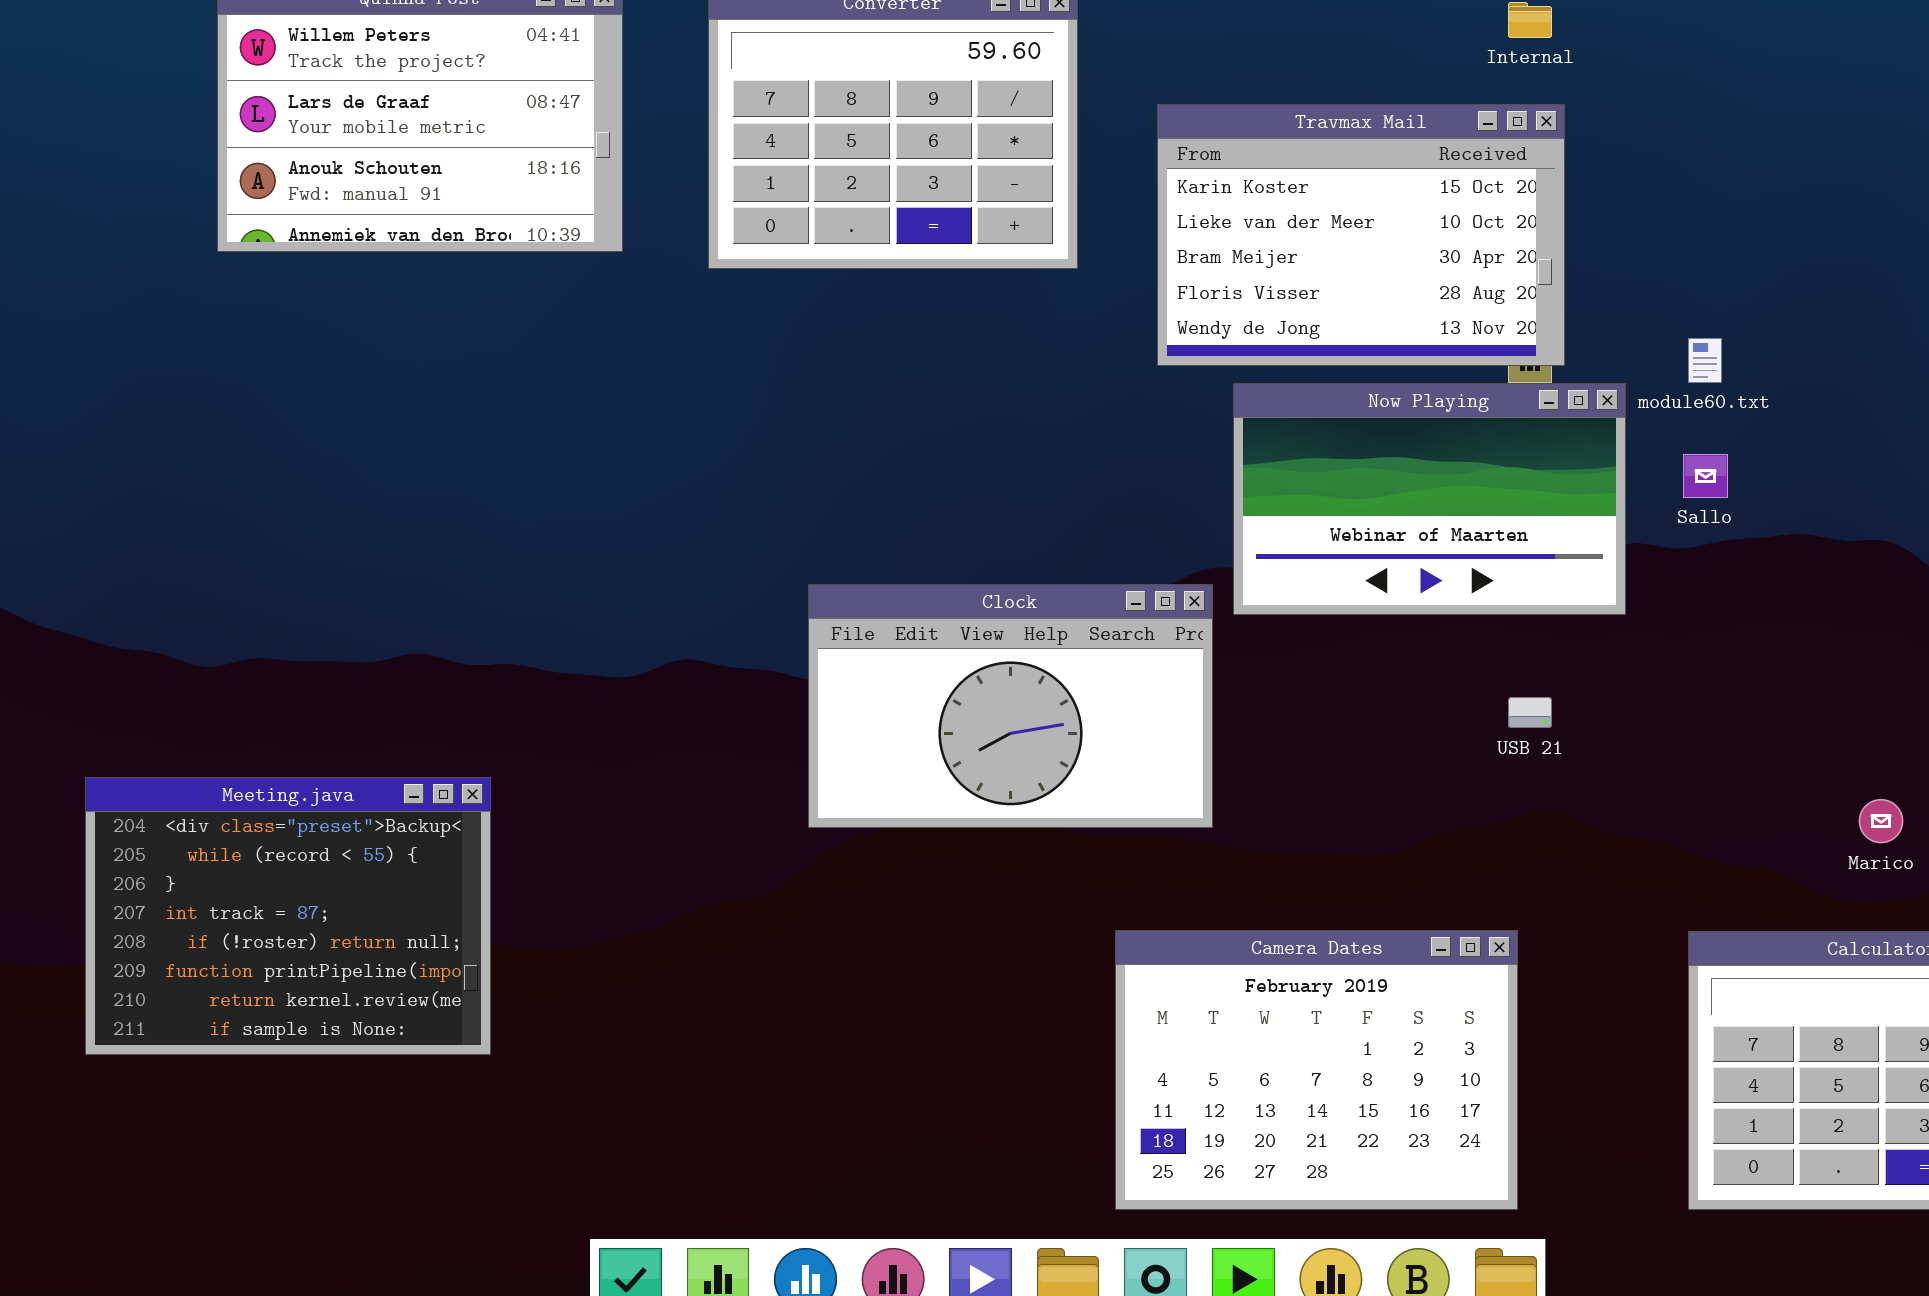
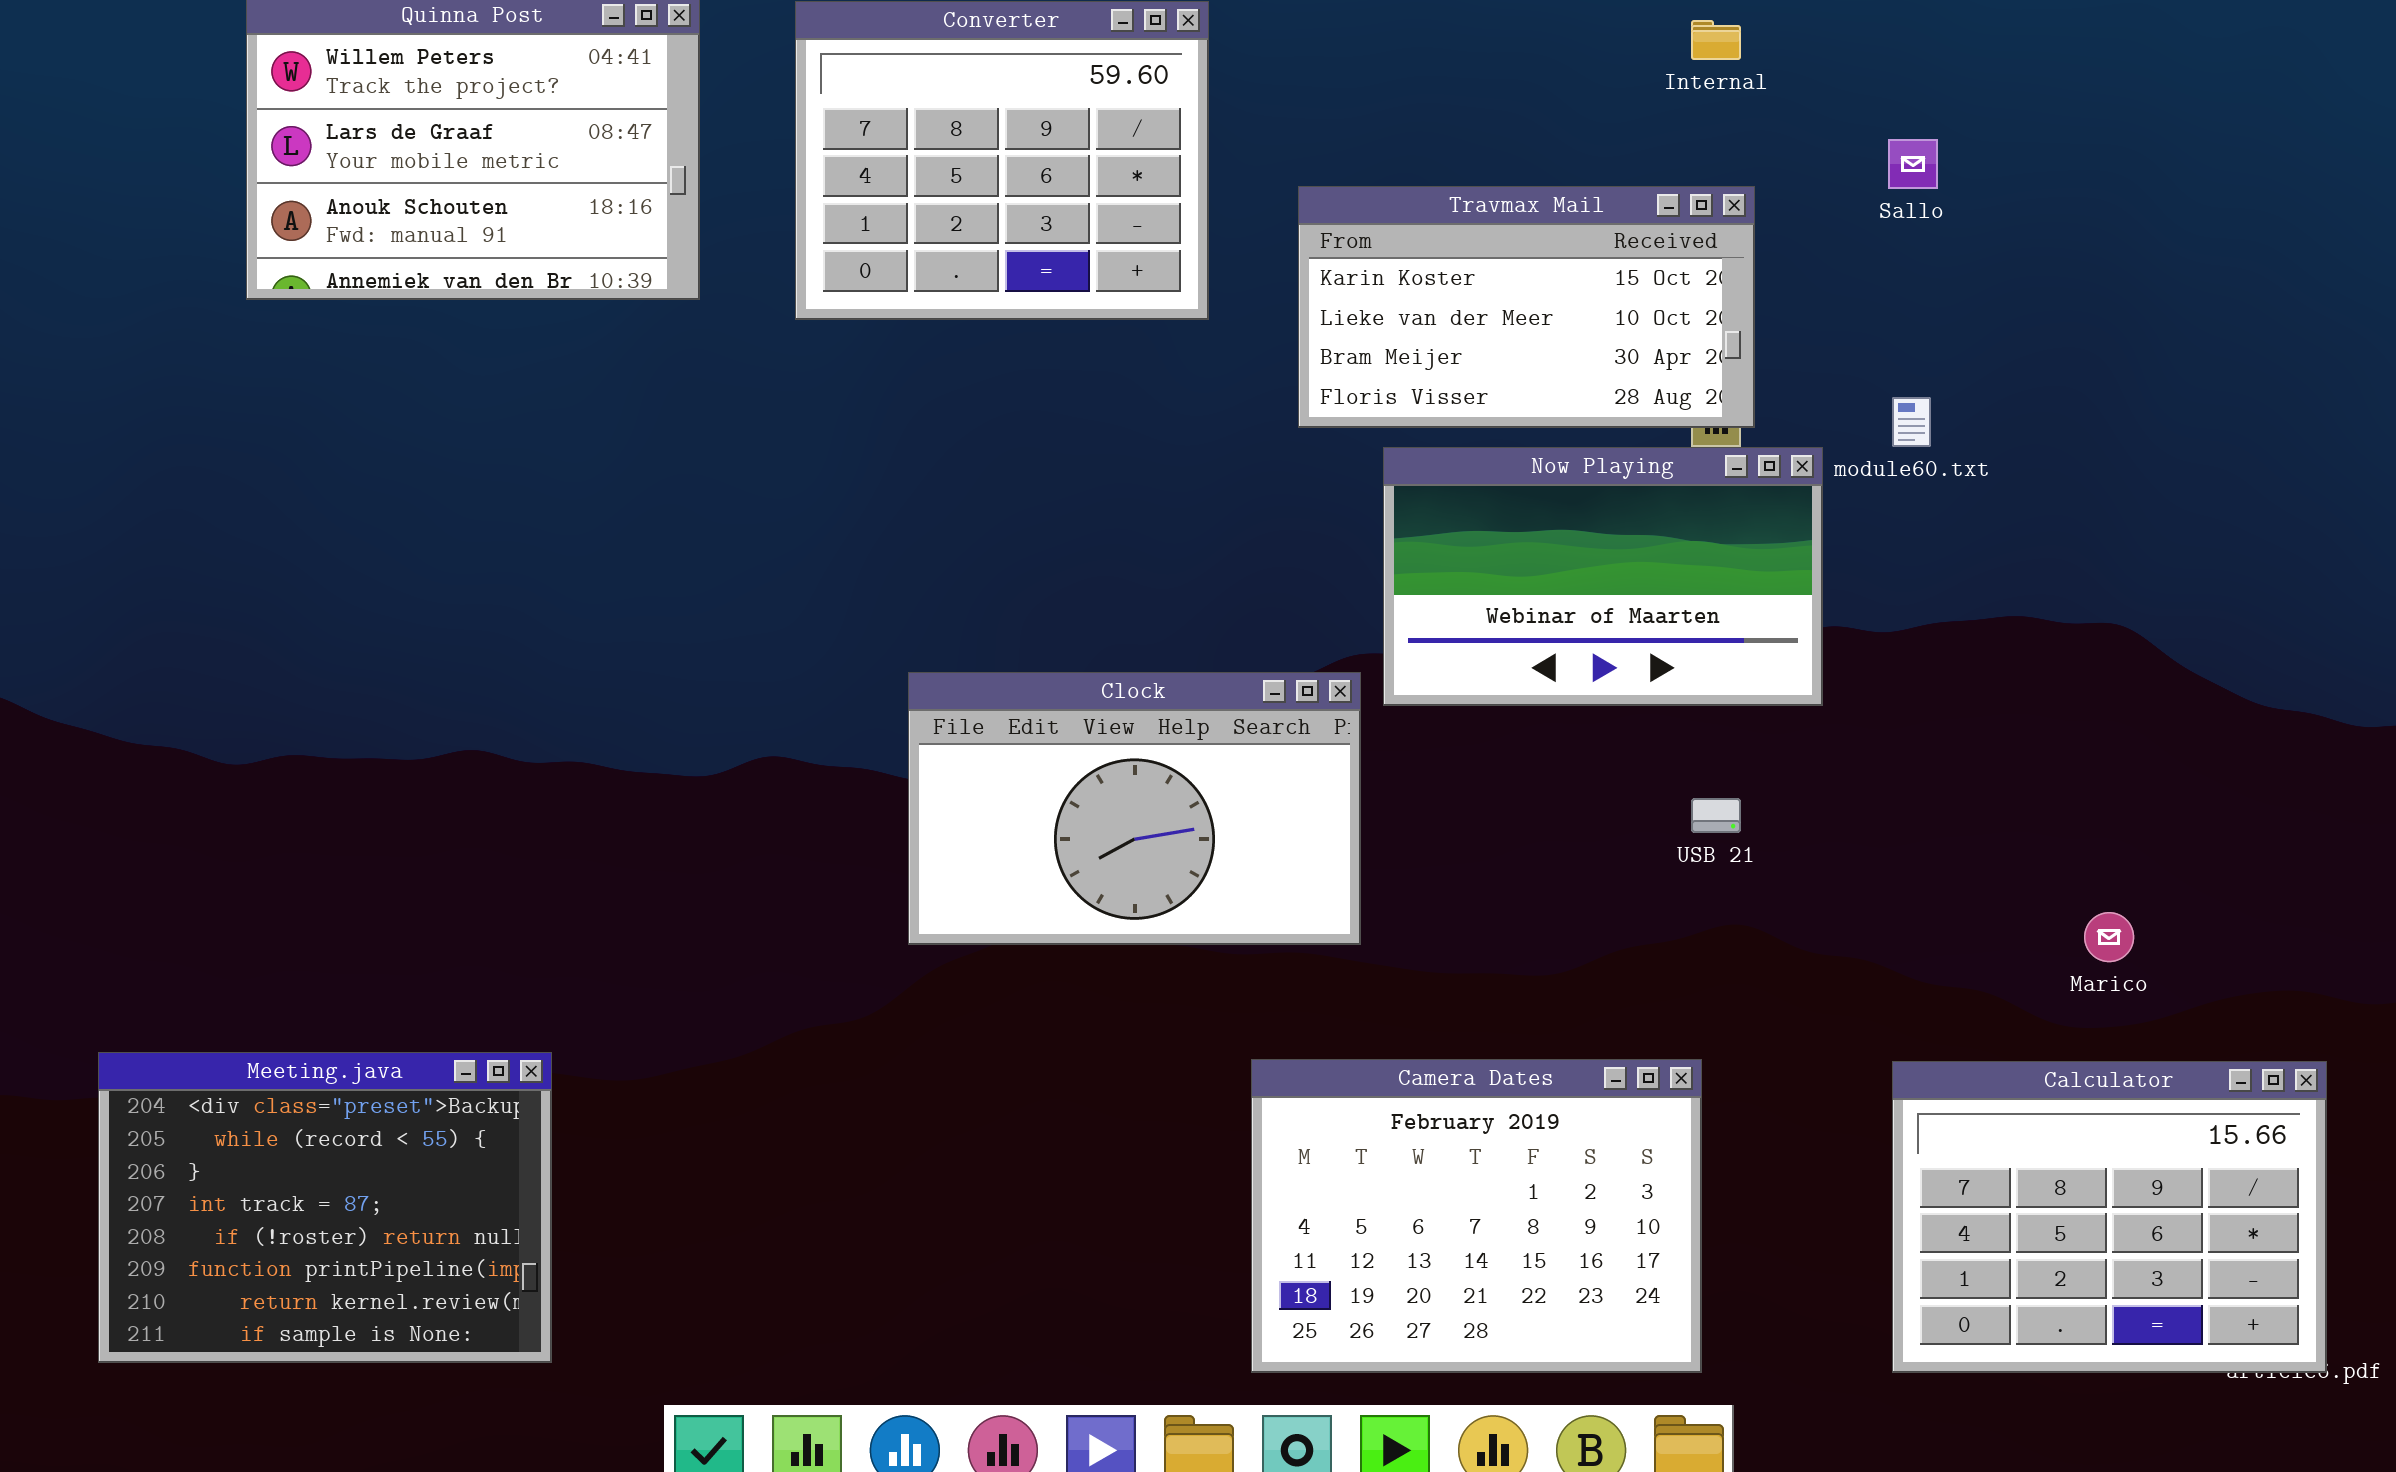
Travmax Mail: [1157,104,1565,366] -> [1298,186,1755,428], resized
Sallo: [1683,454,1728,498] -> [1888,139,1938,189], moved
Meeting.java: [85,777,491,1055] -> [98,1052,552,1363], moved

